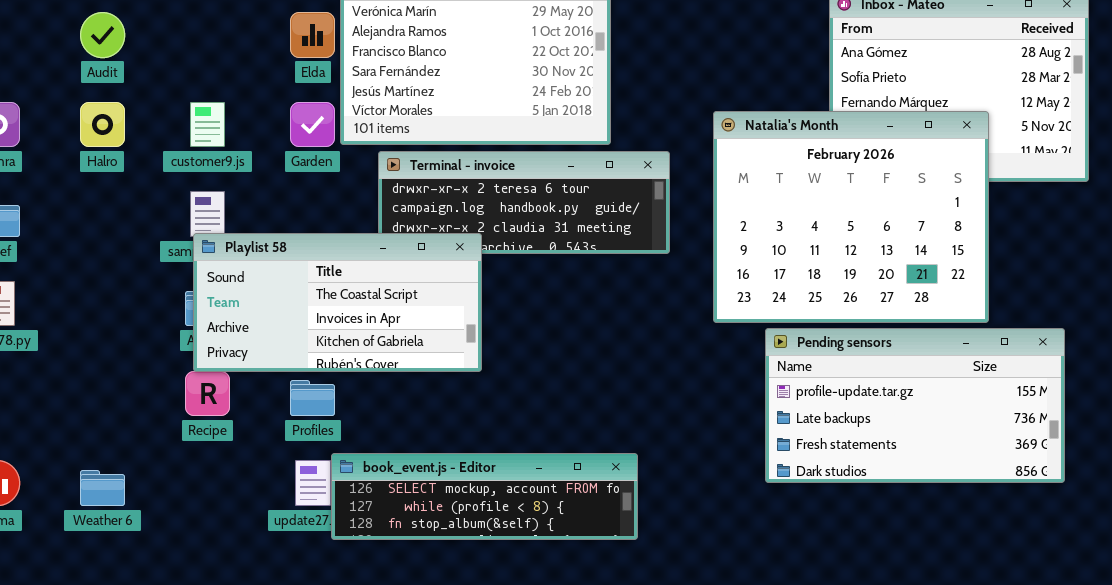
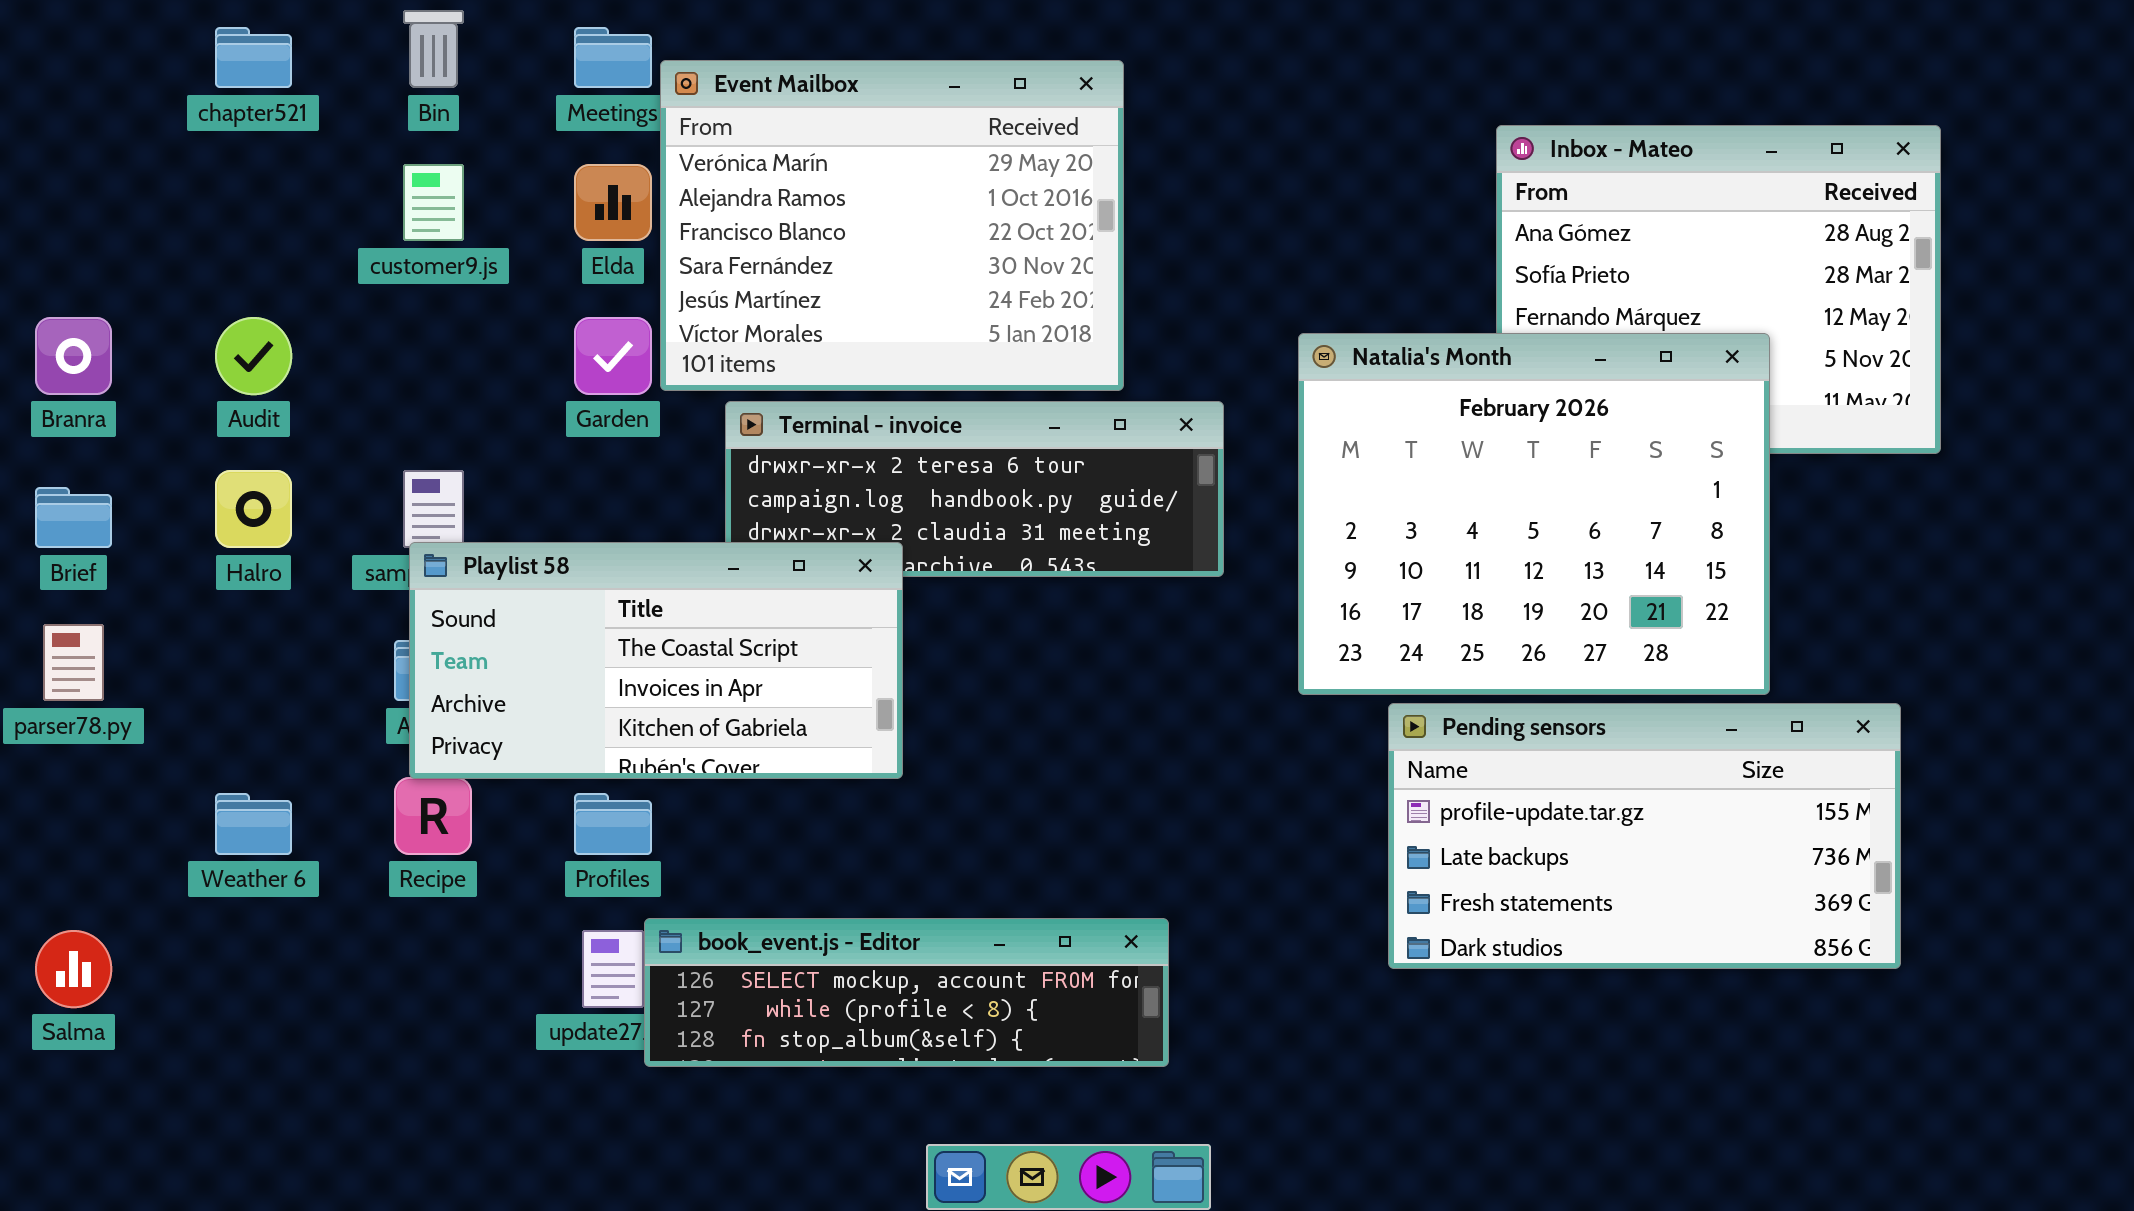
Audit: [80,12,125,58] -> [215,317,292,395], moved
Halro: [80,102,125,147] -> [215,470,292,548], moved
customer9.js: [190,102,225,147] -> [403,164,464,241], moved
Weather 6: [80,470,125,506] -> [215,793,292,855], moved

